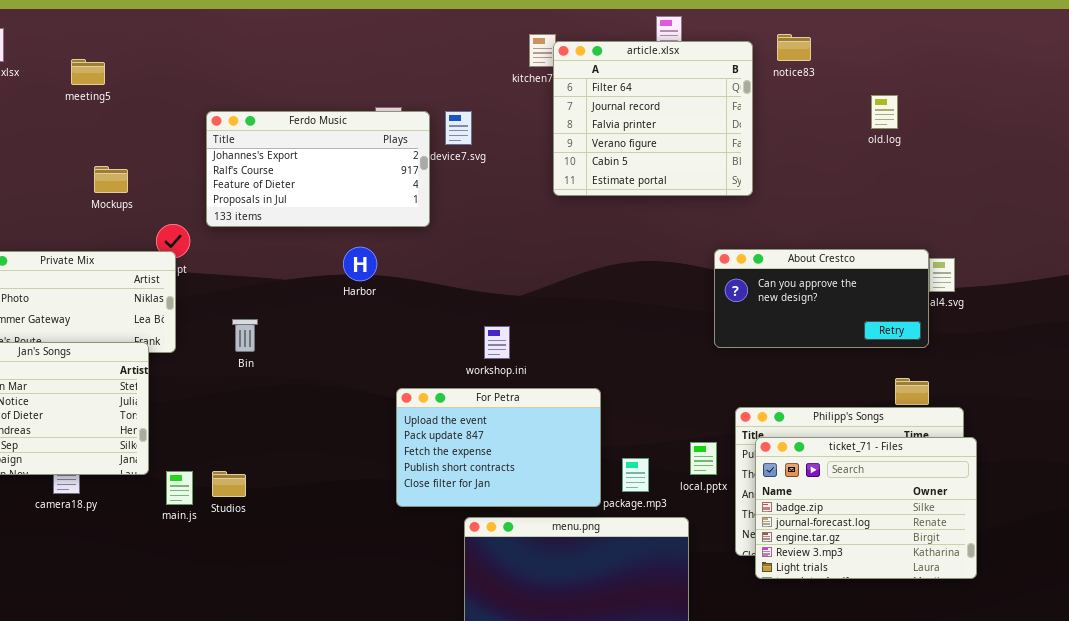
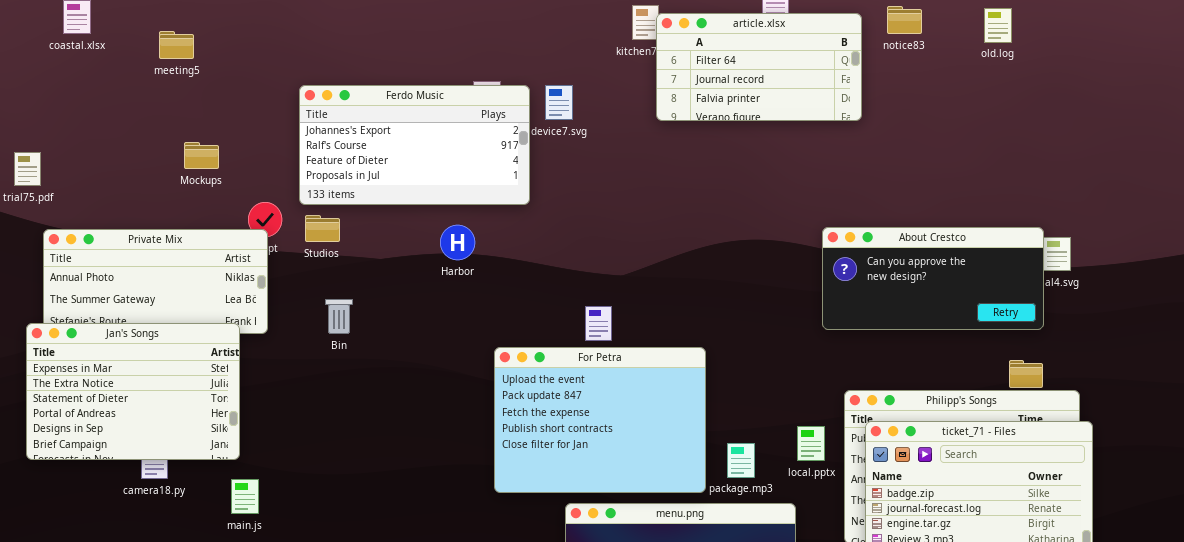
article.xlsx: [553,41,753,196] -> [656,13,862,121], resized
old.log: [871,95,898,129] -> [984,8,1012,43], moved
For Petra: [396,388,601,507] -> [494,347,706,493], resized
main.js: [166,471,193,505] -> [231,479,259,514], moved
Studios: [212,471,246,497] -> [305,215,340,242], moved

